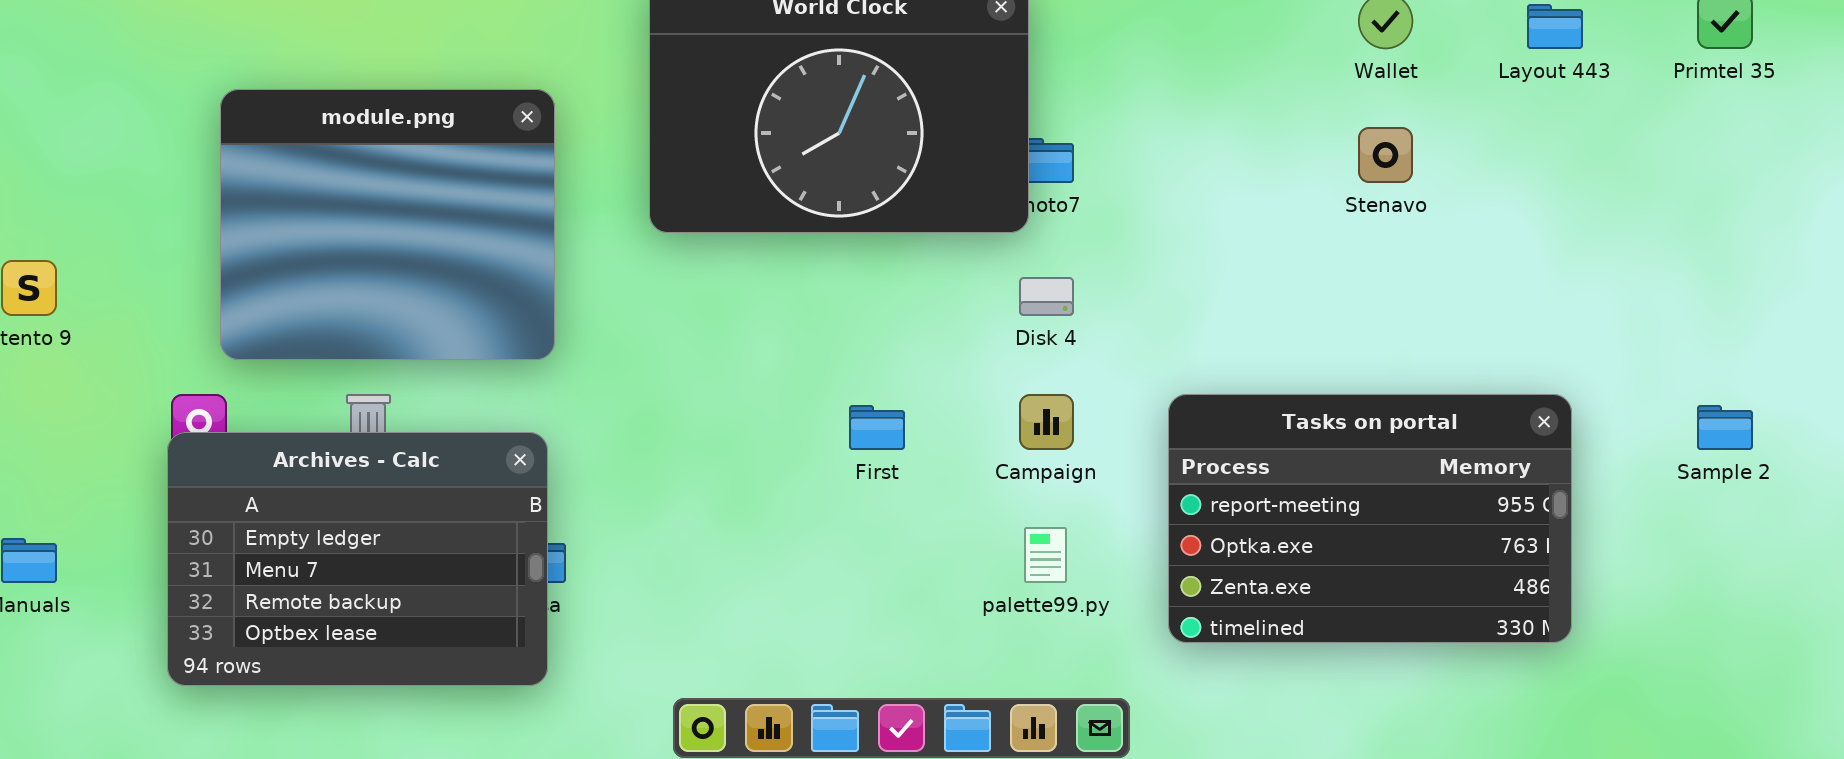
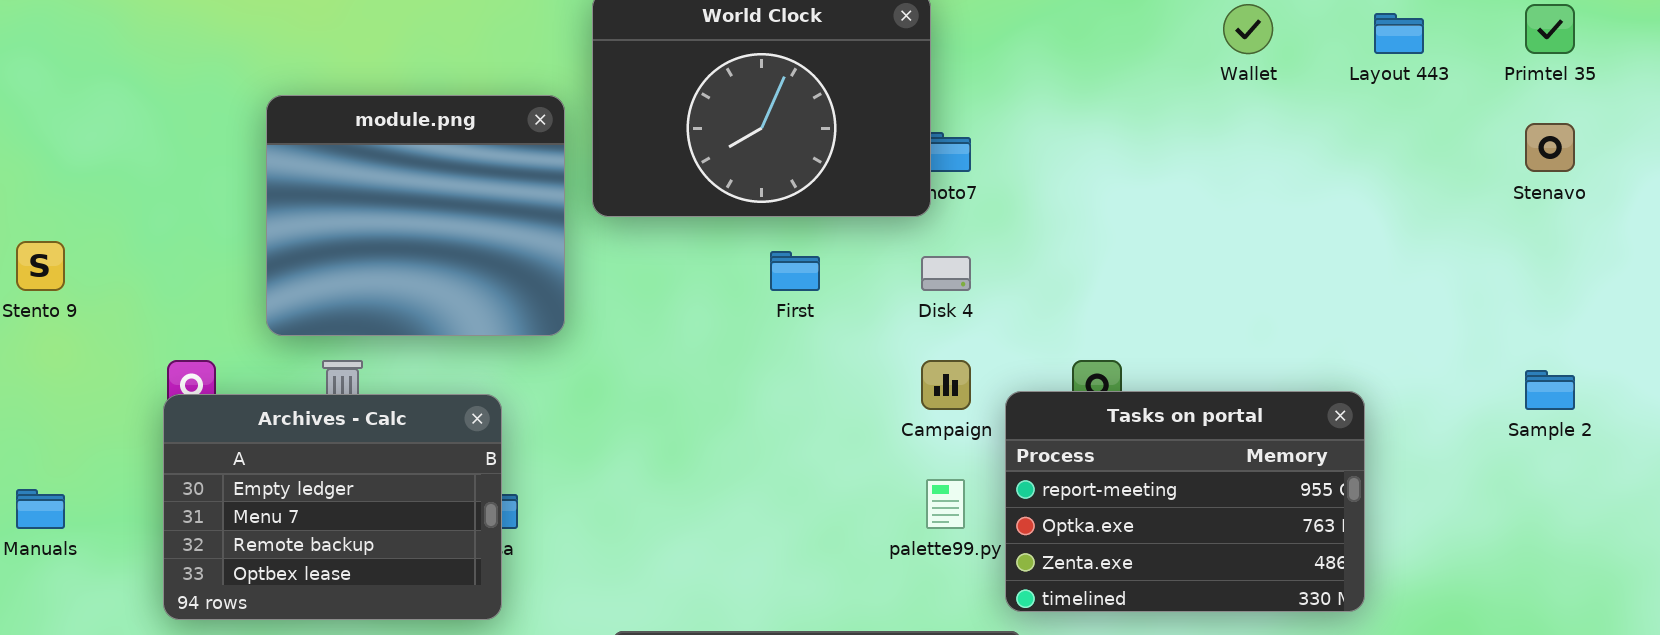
module.png: [220,89,555,360] -> [266,95,565,336], moved
Stenavo: [1358,127,1413,183] -> [1525,123,1575,172], moved
Tasks on portal: [1168,394,1572,643] -> [1005,391,1365,612], moved
First: [849,405,905,450] -> [770,251,820,291], moved

